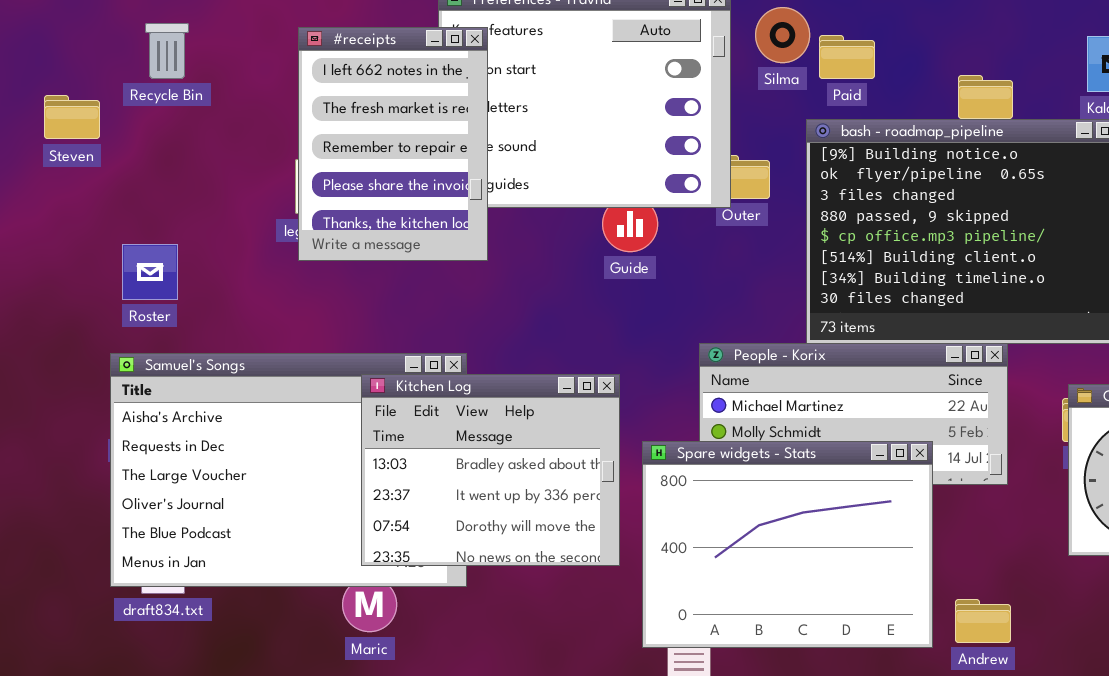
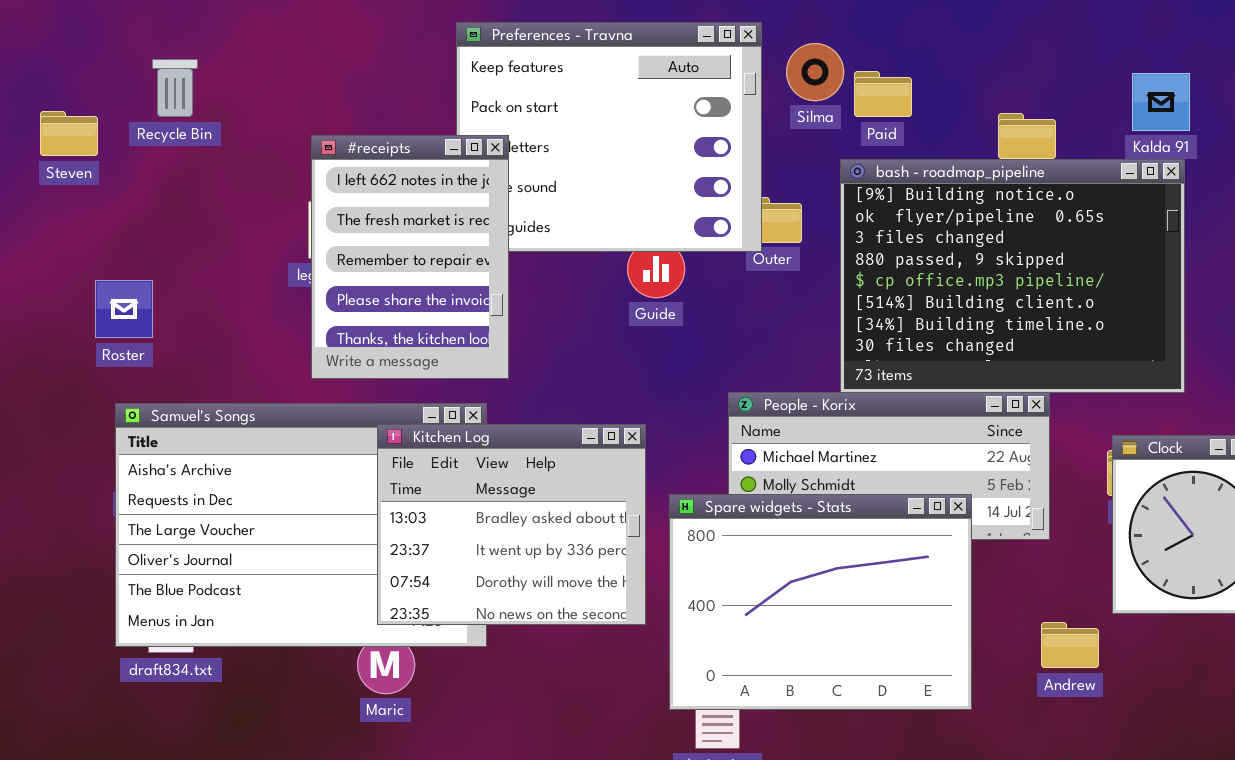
#receipts: [298,27,488,261] -> [311,135,509,379], moved
Steven: [44,95,100,139] -> [40,111,98,156], moved
Roster: [122,244,178,300] -> [95,280,153,338], moved
Andrew: [955,599,1011,643] -> [1041,622,1099,668], moved

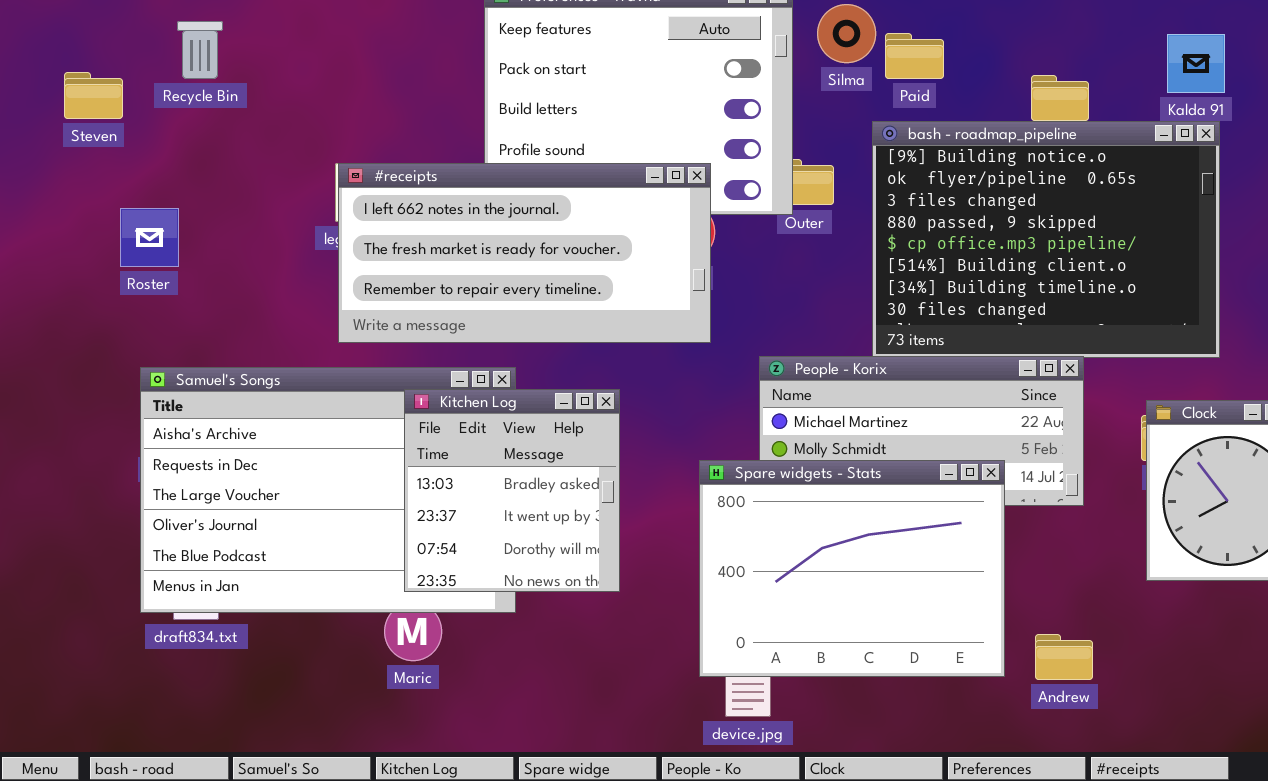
#receipts: [311,135,509,379] -> [338,163,711,343], resized
Roster: [95,280,153,338] -> [120,208,179,267], moved
Kitchen Log: [377,424,646,625] -> [404,389,620,592], resized
Andrew: [1041,622,1099,668] -> [1035,634,1093,680], moved

